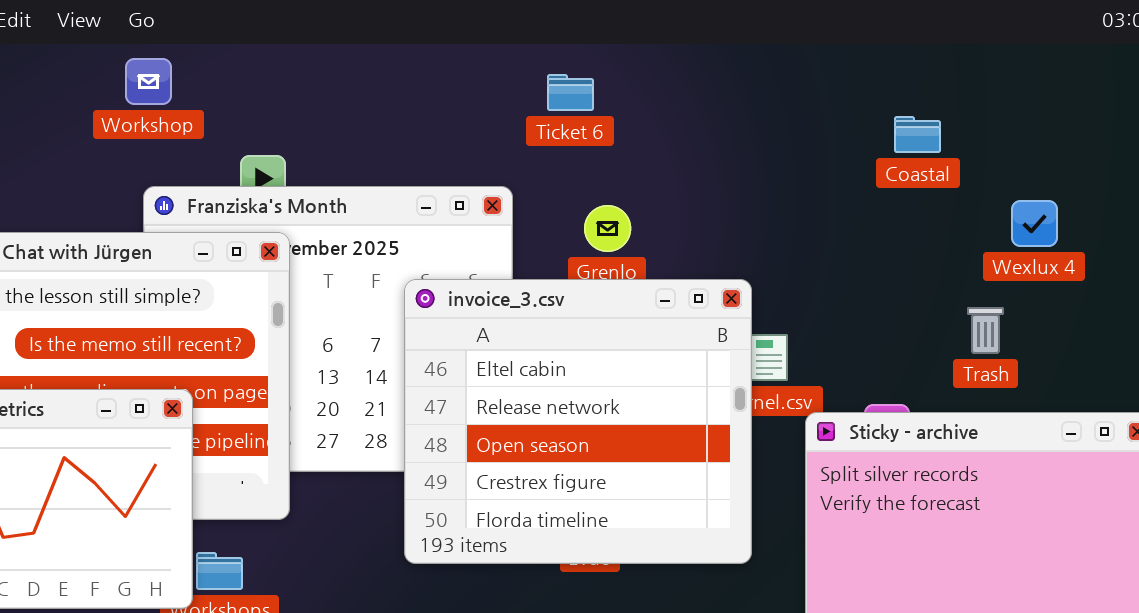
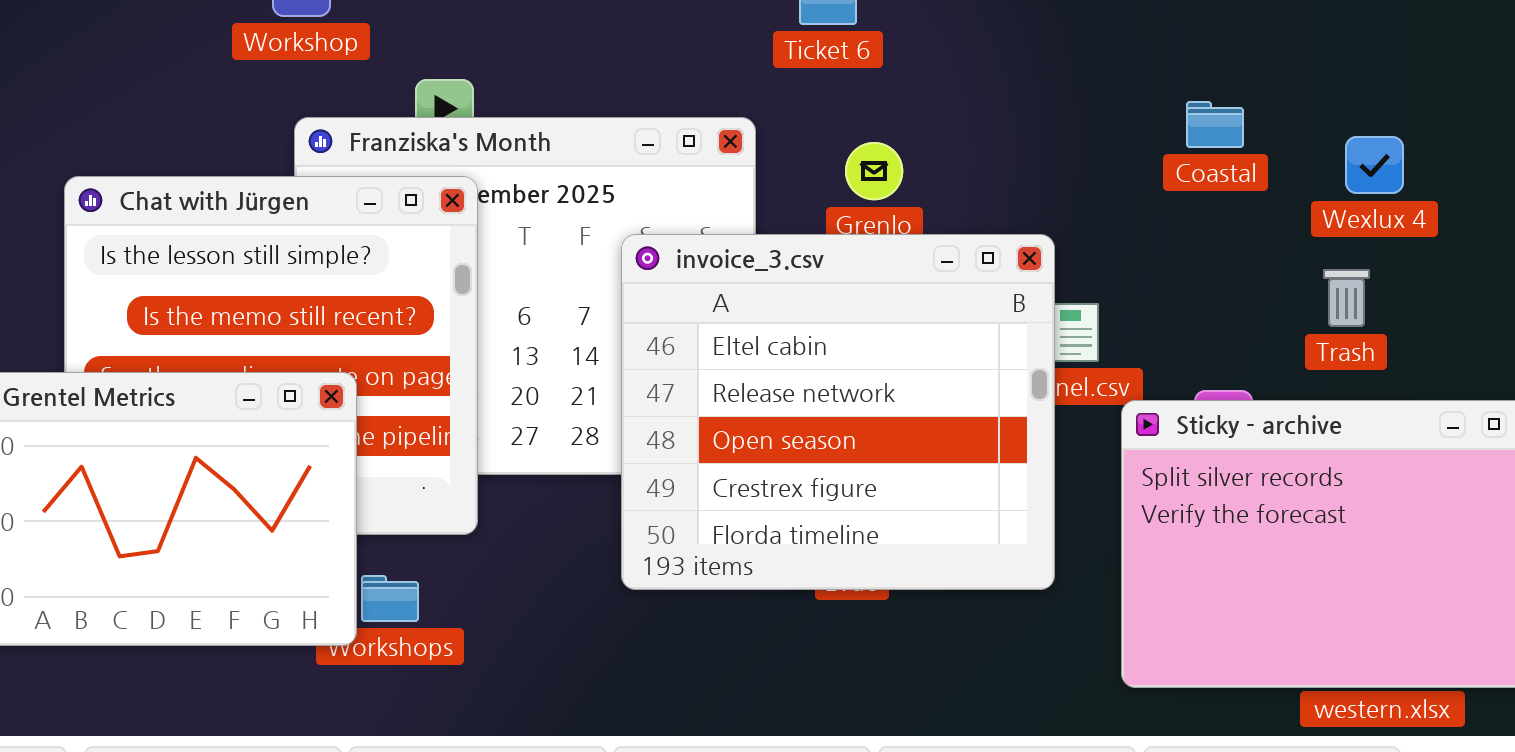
Coastal: [894,116,941,153] -> [1186,101,1244,148], moved
Wexlux 4: [1011,200,1058,247] -> [1345,136,1404,194], moved

